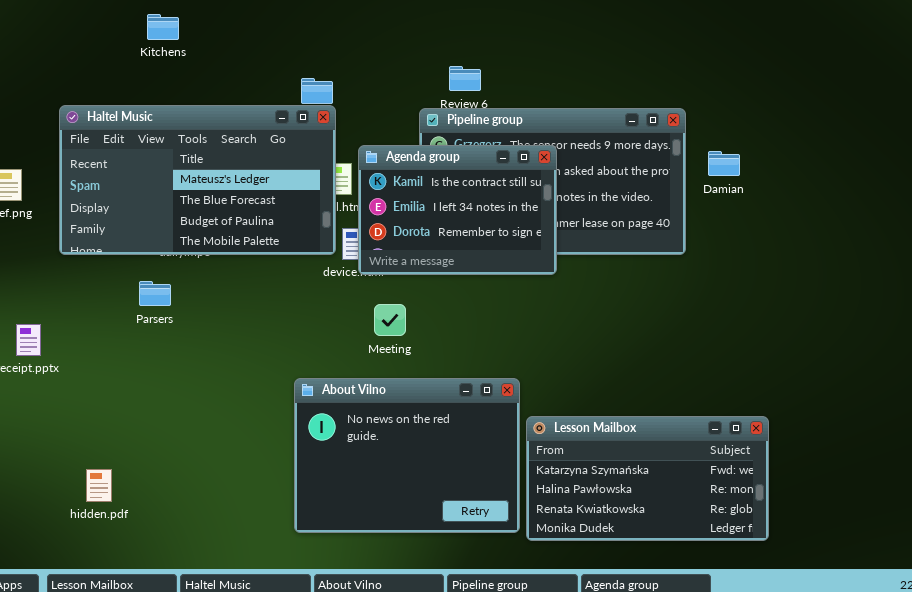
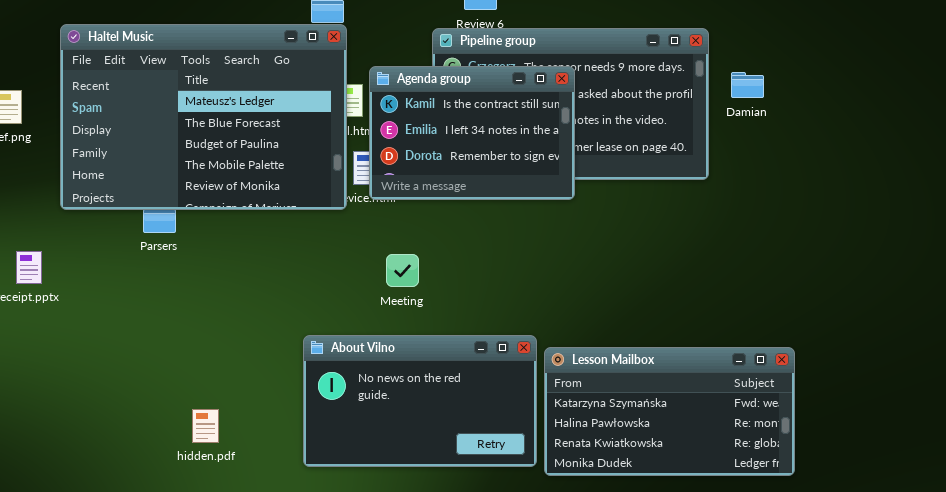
Haltel Music: [59,105,336,255] -> [60,24,347,210], resized
Meeting: [374,304,406,336] -> [386,254,419,287], moved
About Vilno: [294,378,520,533] -> [303,335,537,467], resized
hidden.pdf: [86,469,112,502] -> [192,409,219,443], moved

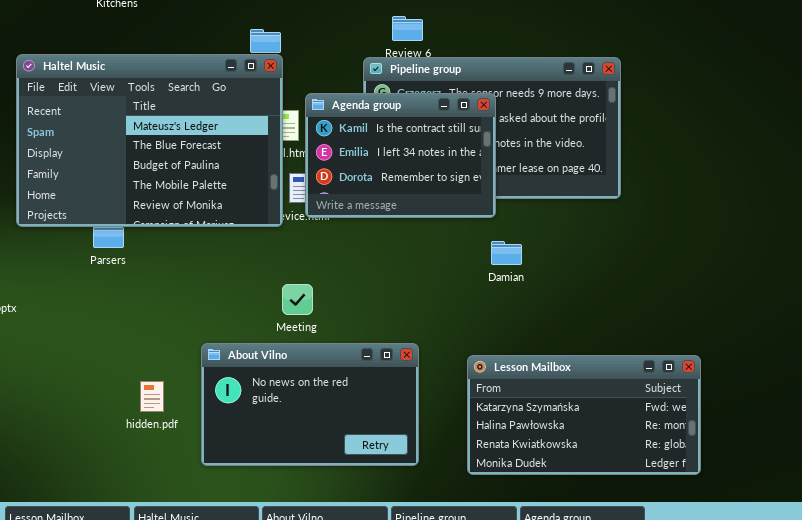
Damian: [731,72,764,98] -> [491,241,522,265], moved
Meeting: [386,254,419,287] -> [282,284,313,315], moved
About Vilno: [303,335,537,467] -> [201,343,419,466], moved
hidden.pdf: [192,409,219,443] -> [140,381,164,412], moved

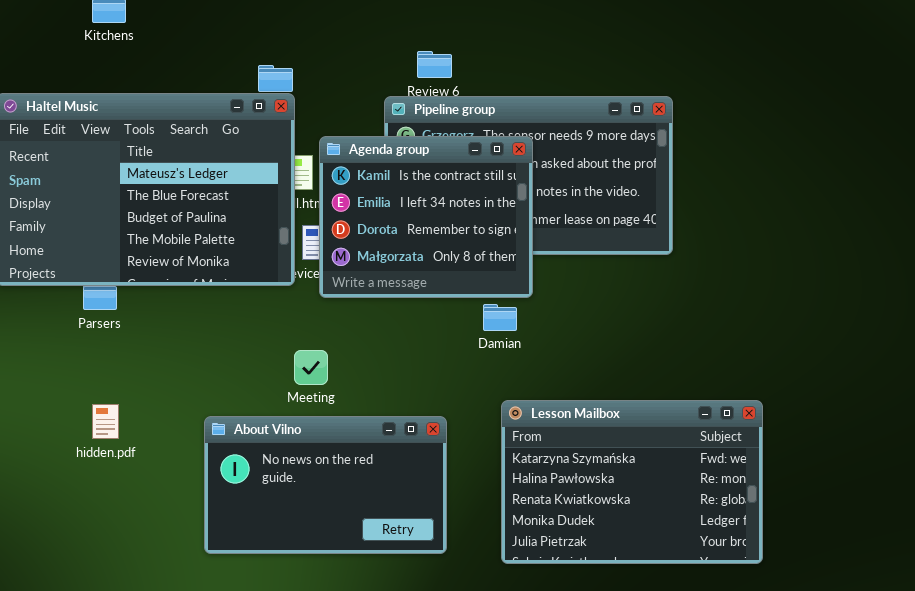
Agenda group: [305,93,496,218] -> [319,136,533,298], resized
Damian: [491,241,522,265] -> [483,304,517,331], moved
Lesson Mailbox: [467,355,701,475] -> [501,400,763,564], resized
hidden.pdf: [140,381,164,412] -> [92,404,119,439], moved

